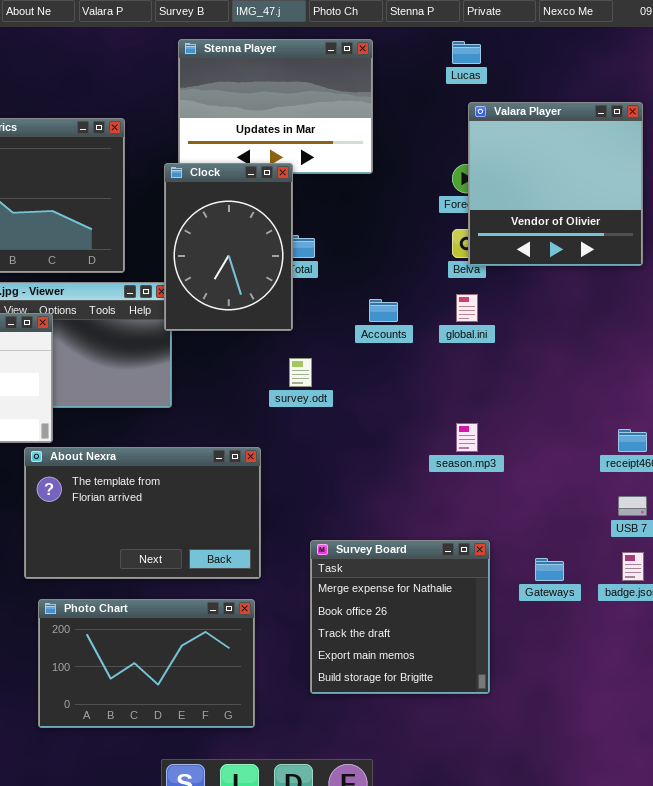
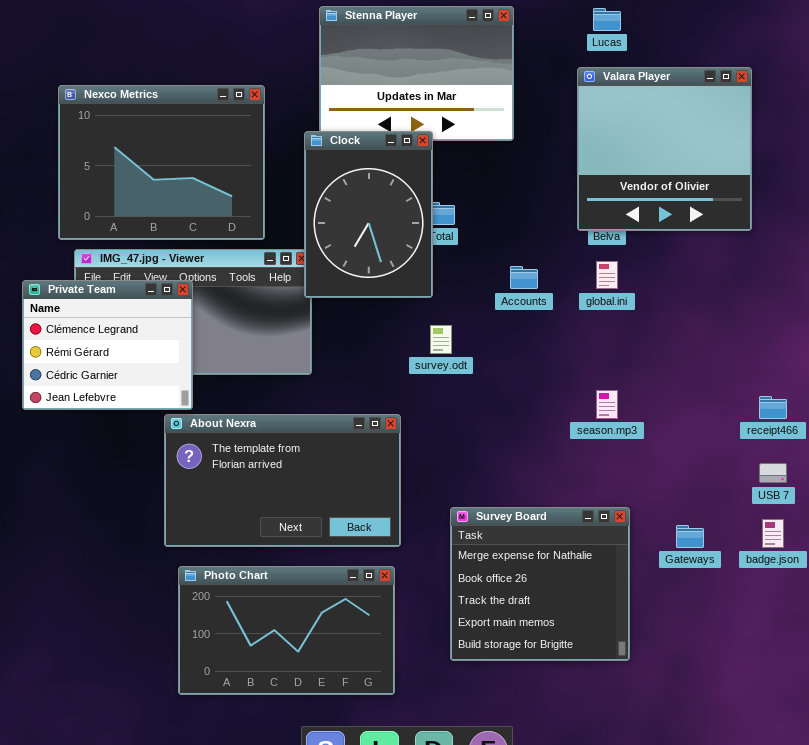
Valara Player: [468,102,643,266] -> [577,67,752,231], moved

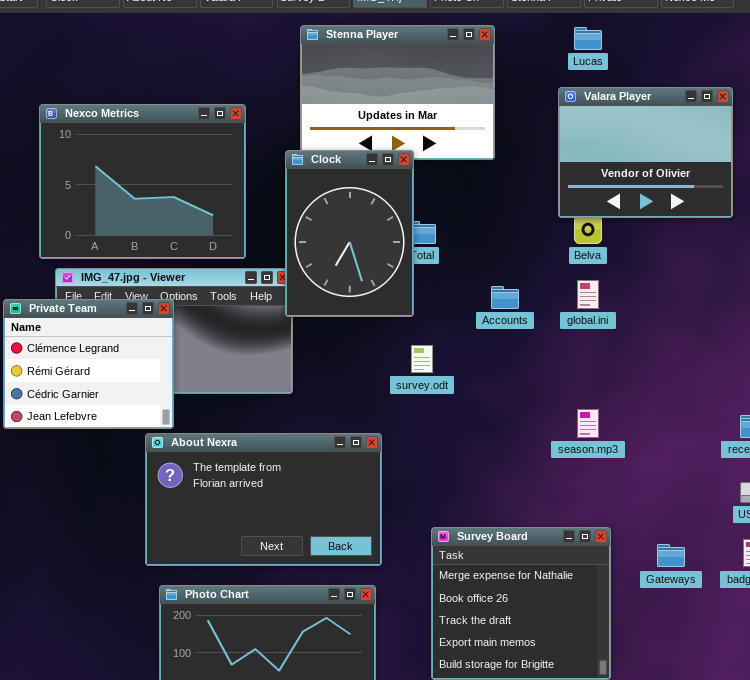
Valara Player: [577,67,752,231] -> [558,87,733,218], resized

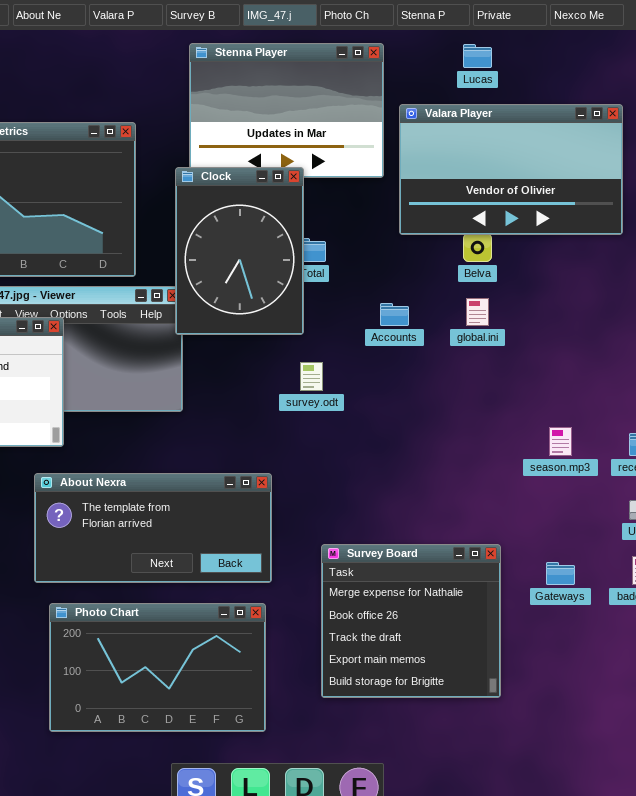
Valara Player: [558,87,733,218] -> [399,104,623,235], resized
season.mp3: [577,409,599,438] -> [549,427,572,456], moved
About Nexra: [145,433,382,566] -> [34,473,272,583], resized

